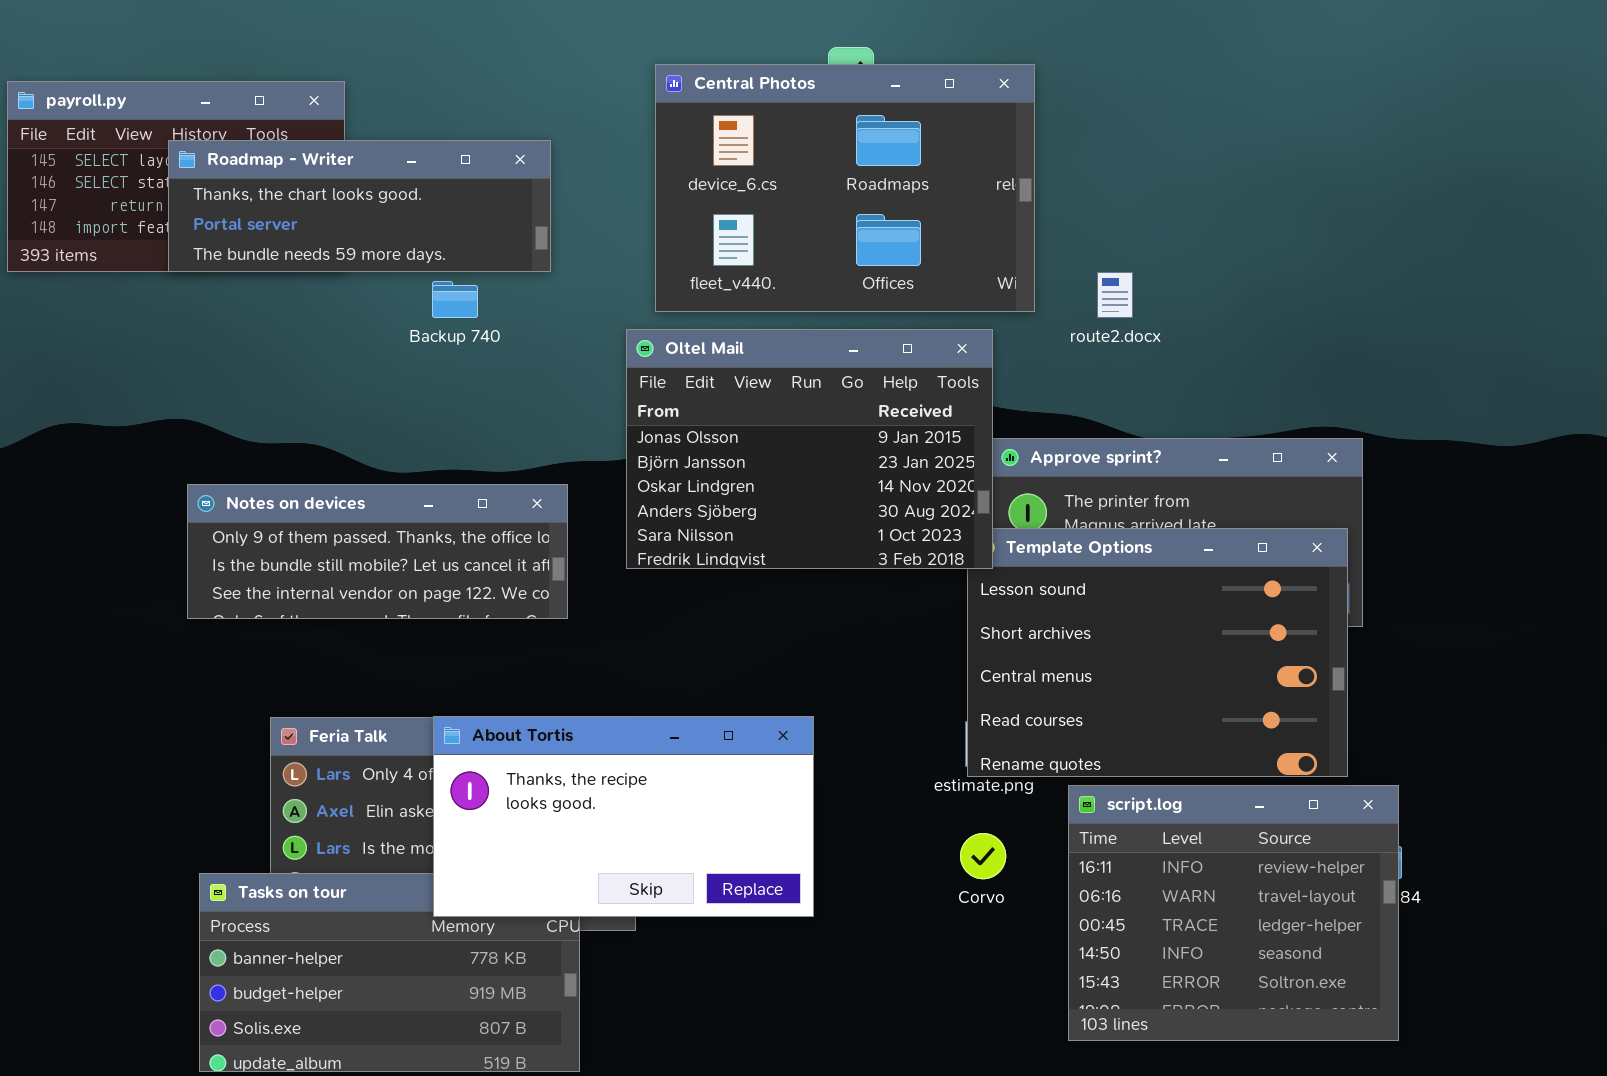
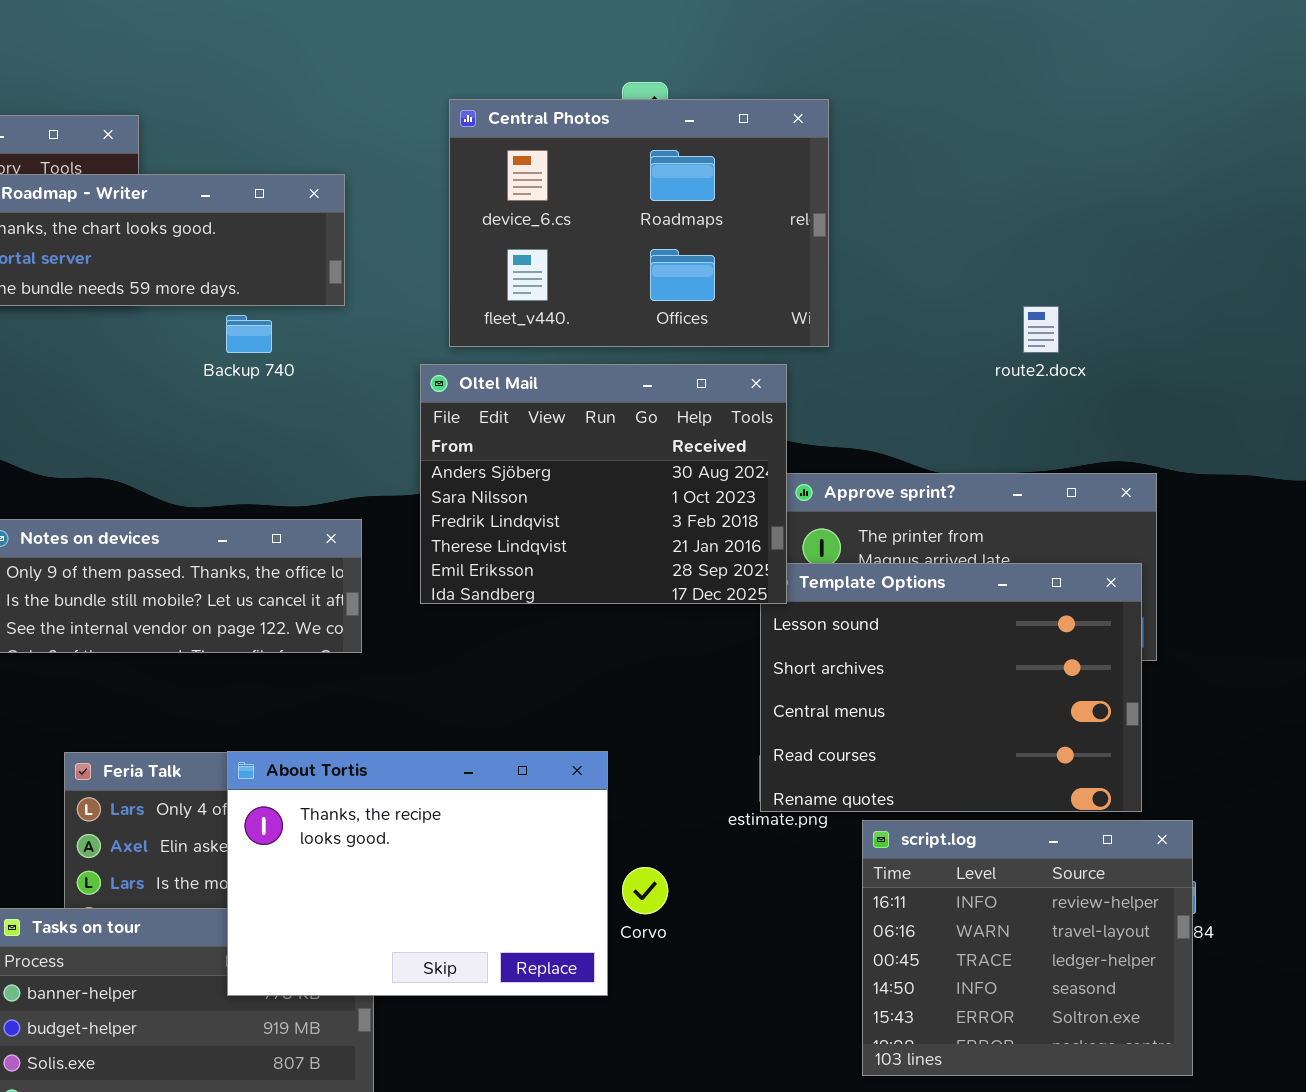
route2.docx: [1097,272,1133,318] -> [1023,306,1059,353], moved
Oltel Mail: [626,329,993,569] -> [420,364,787,604], scrolled down 3 rows
About Tortis: [433,716,814,917] -> [227,751,608,996], resized
Corvo: [960,833,1006,879] -> [622,867,668,914], moved

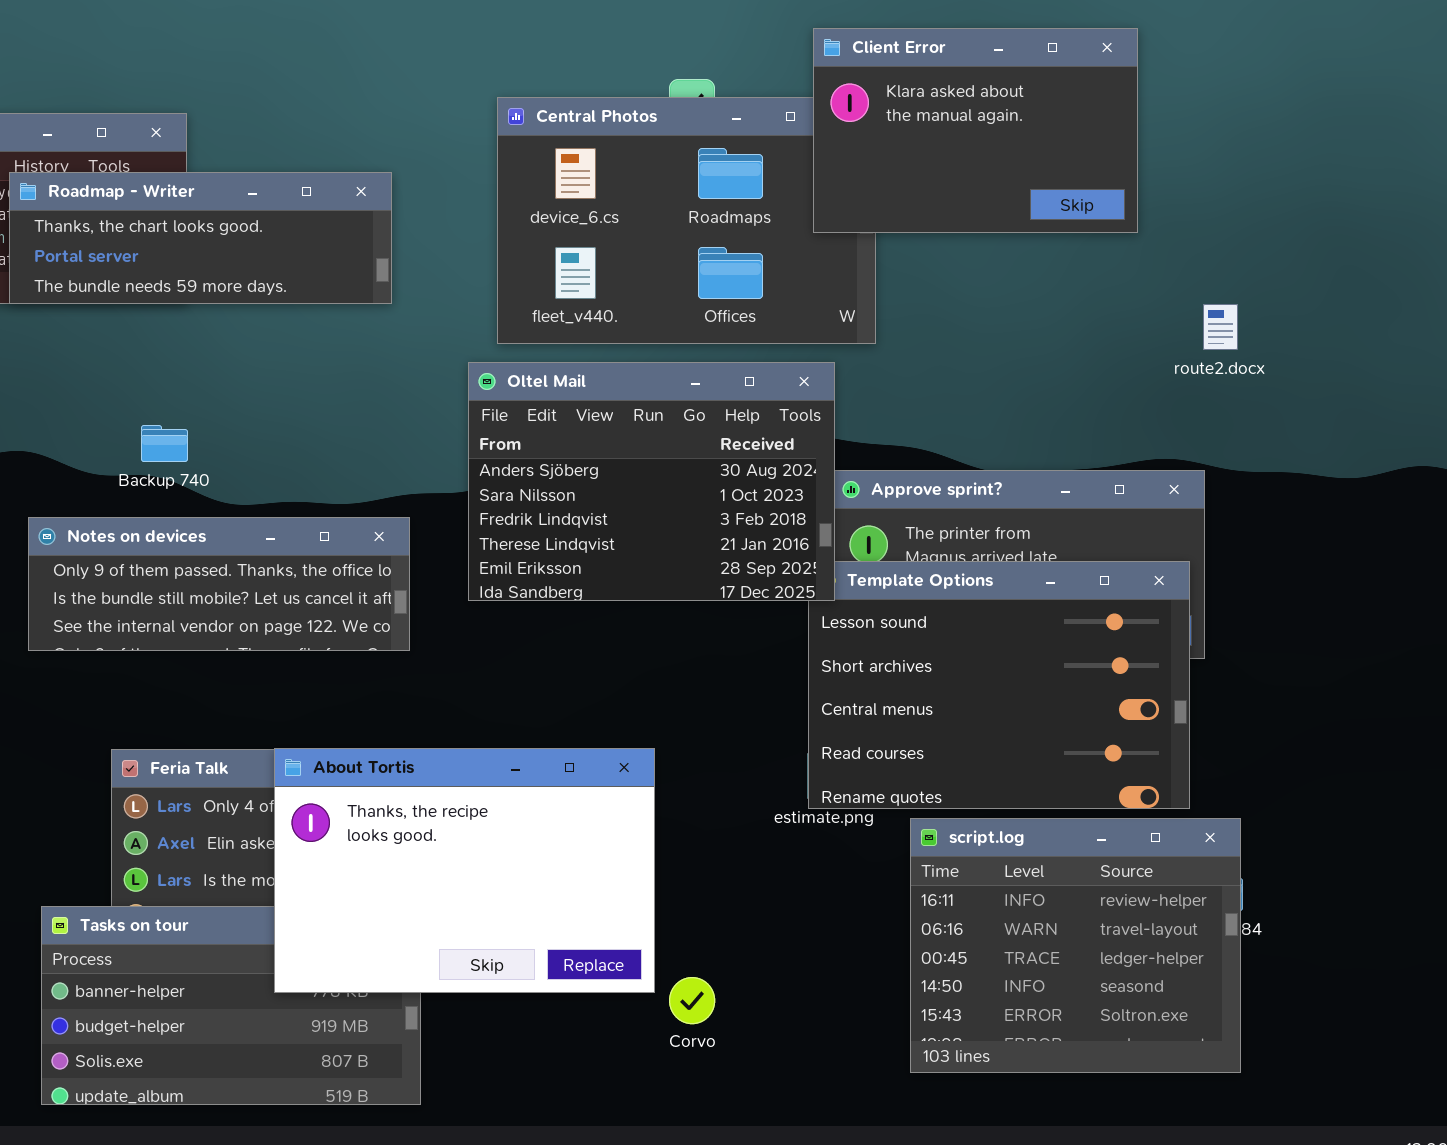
Client Error: none -> [813,28,1138,233], opened
route2.docx: [1023,306,1059,353] -> [1203,304,1238,350], moved
Backup 740: [226,315,272,353] -> [141,425,188,462], moved
Corvo: [622,867,668,914] -> [669,977,715,1024], moved

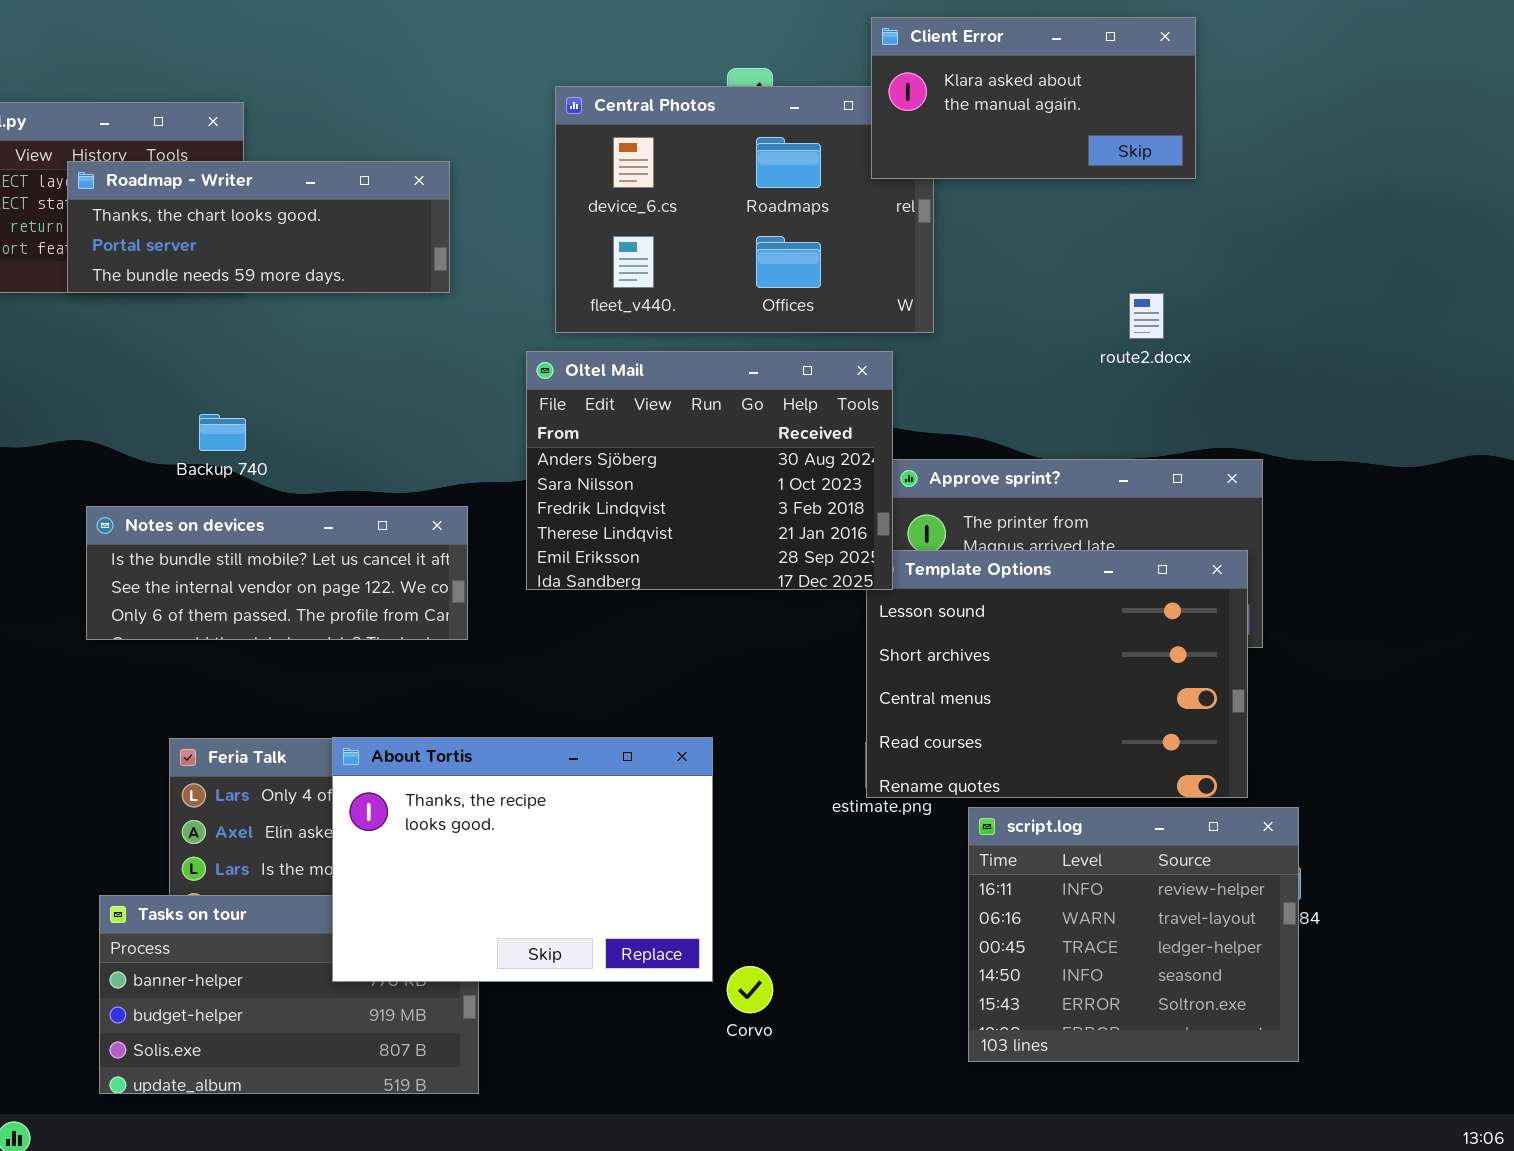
Client Error: [813,28,1138,233] -> [871,17,1196,179], resized
route2.docx: [1203,304,1238,350] -> [1129,293,1164,339], moved
Notes on devices: [28,517,410,651] -> [86,506,468,640], scrolled down 1 row

